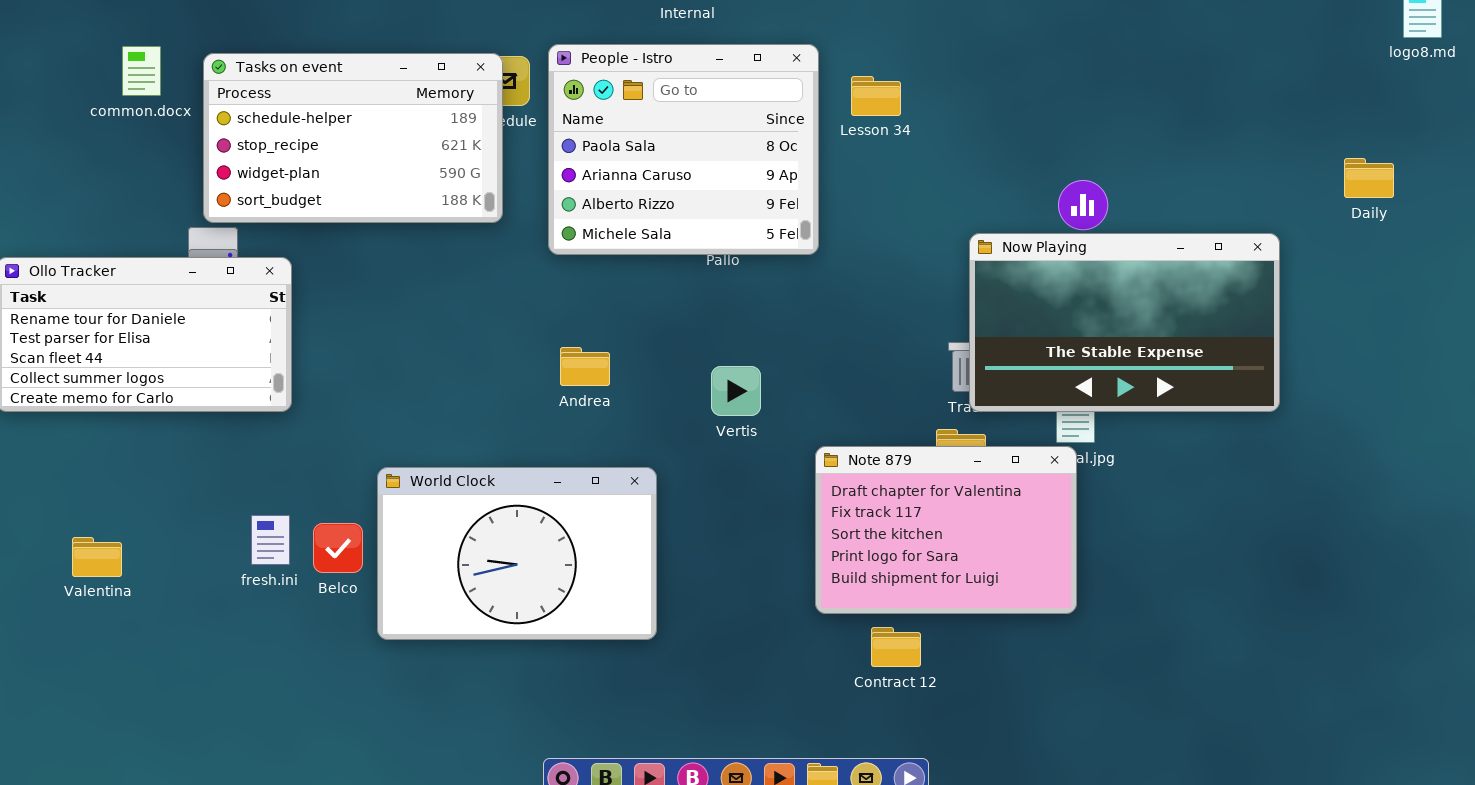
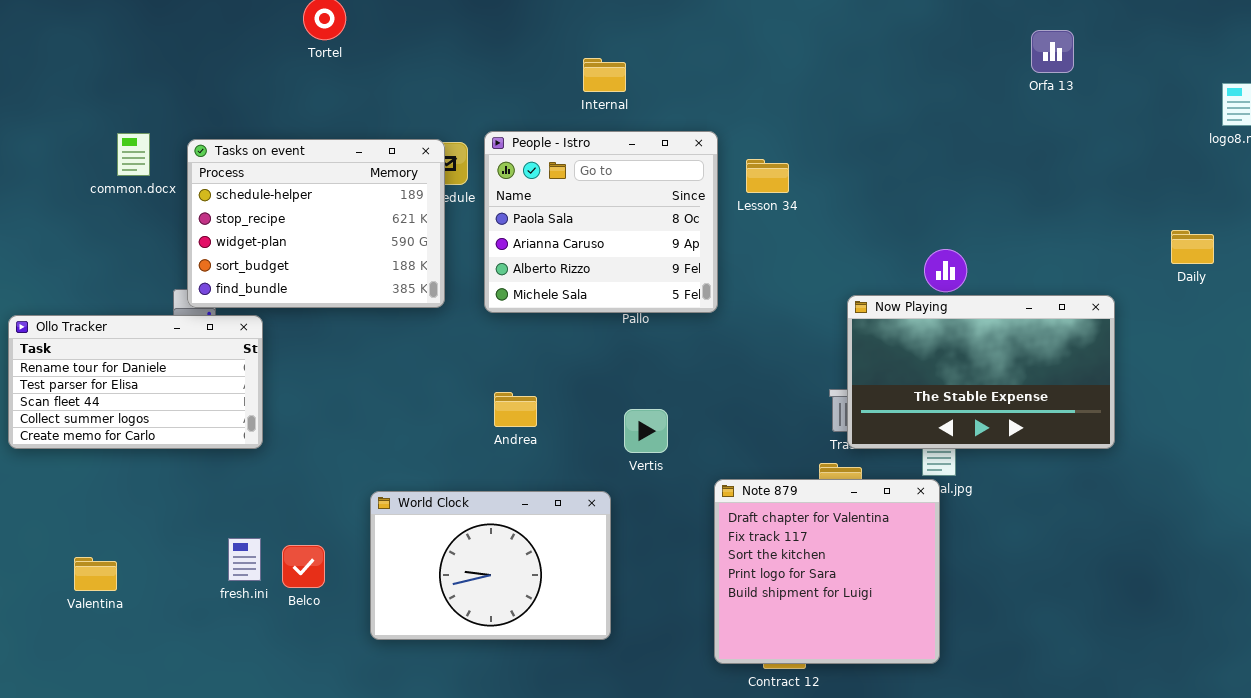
Tasks on event: [203,53,503,223] -> [187,139,445,308], resized
Note 879: [815,446,1077,614] -> [714,479,940,664], resized
World Clock: [377,467,657,640] -> [370,491,611,640], moved

